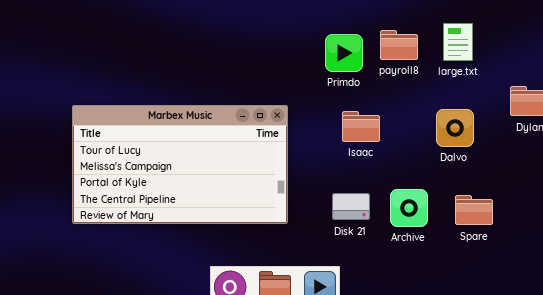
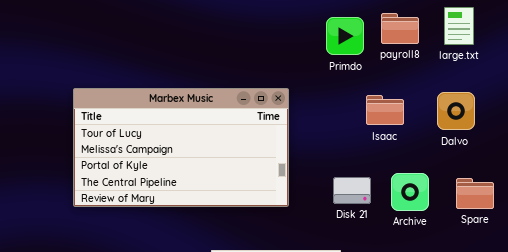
Isaac: [342,111,380,142] -> [366,95,404,125], moved

